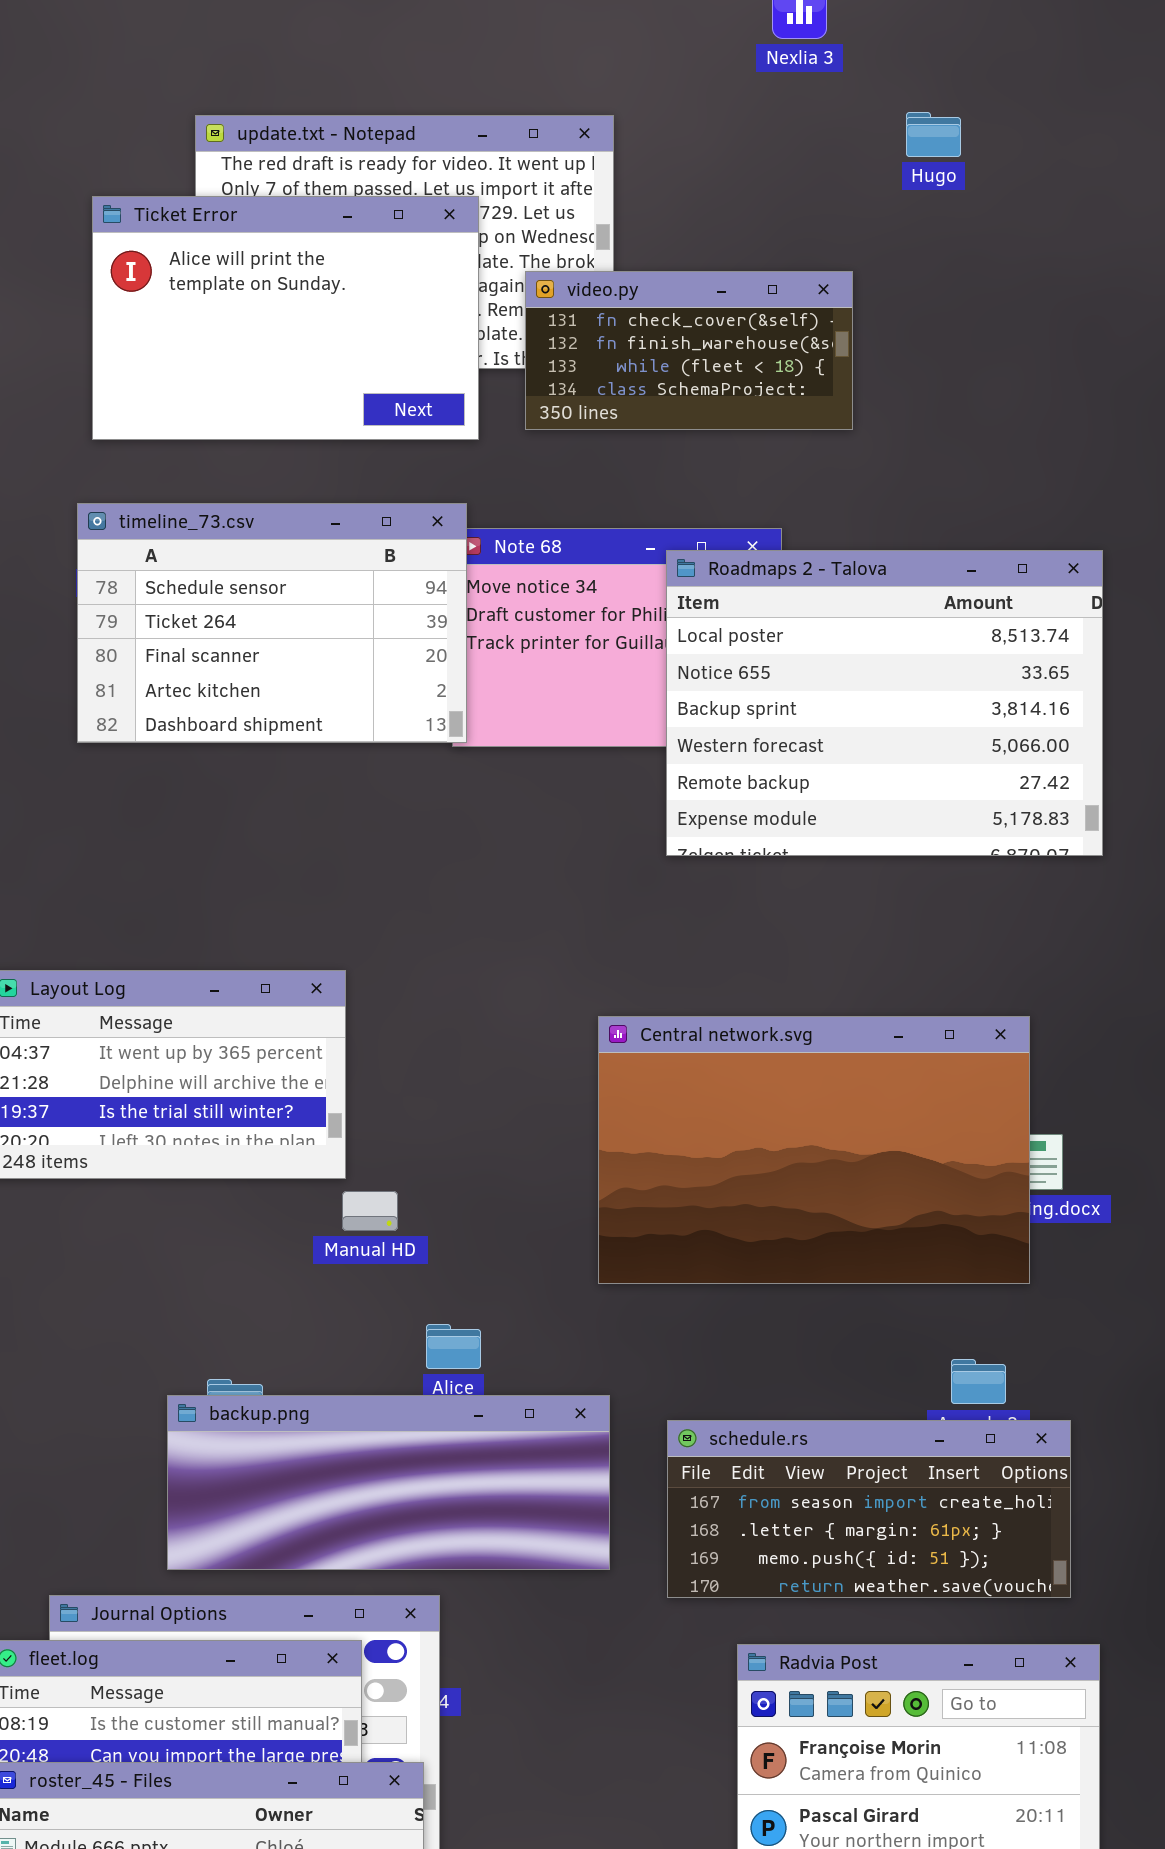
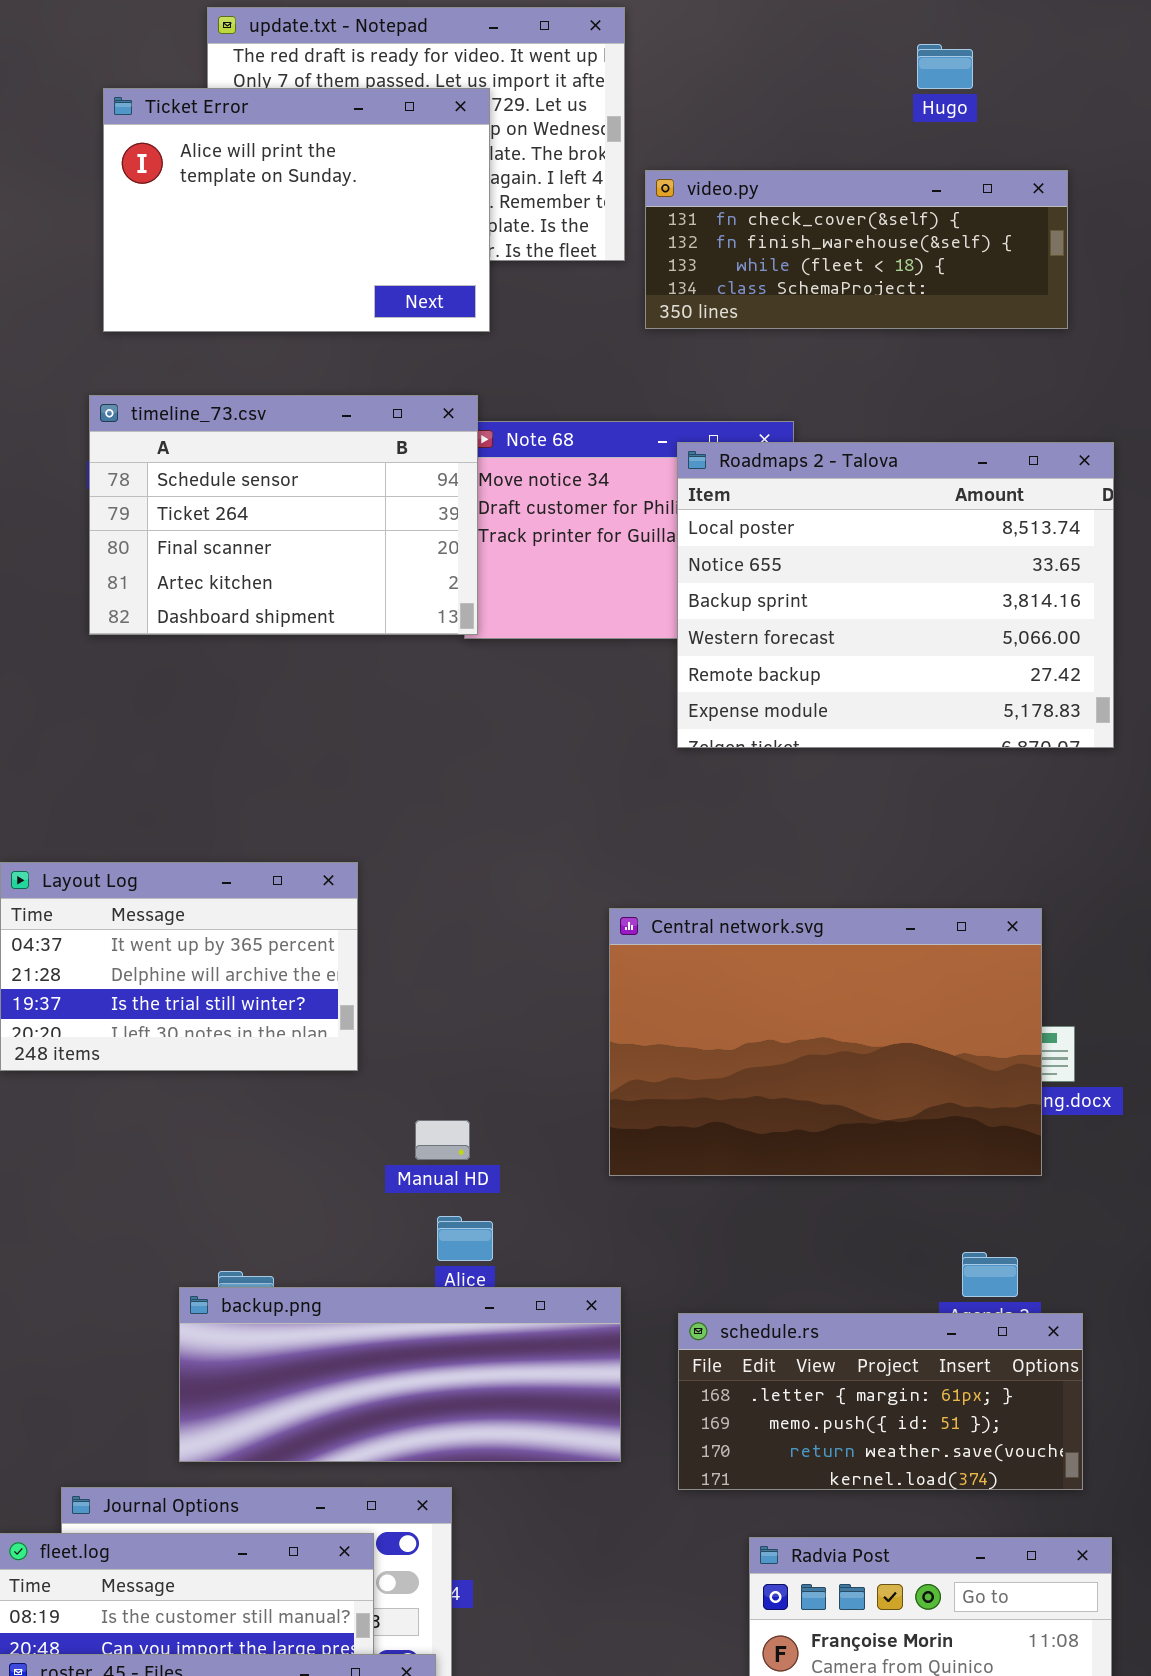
Hugo: [906,112,961,157] -> [917,44,973,89], moved
video.py: [525,271,853,430] -> [645,170,1068,329], moved, resized
Manual HD: [342,1191,398,1231] -> [415,1120,470,1160], moved
schedule.rs: [667,1420,1071,1598] -> [678,1313,1083,1490], scrolled down 1 row

